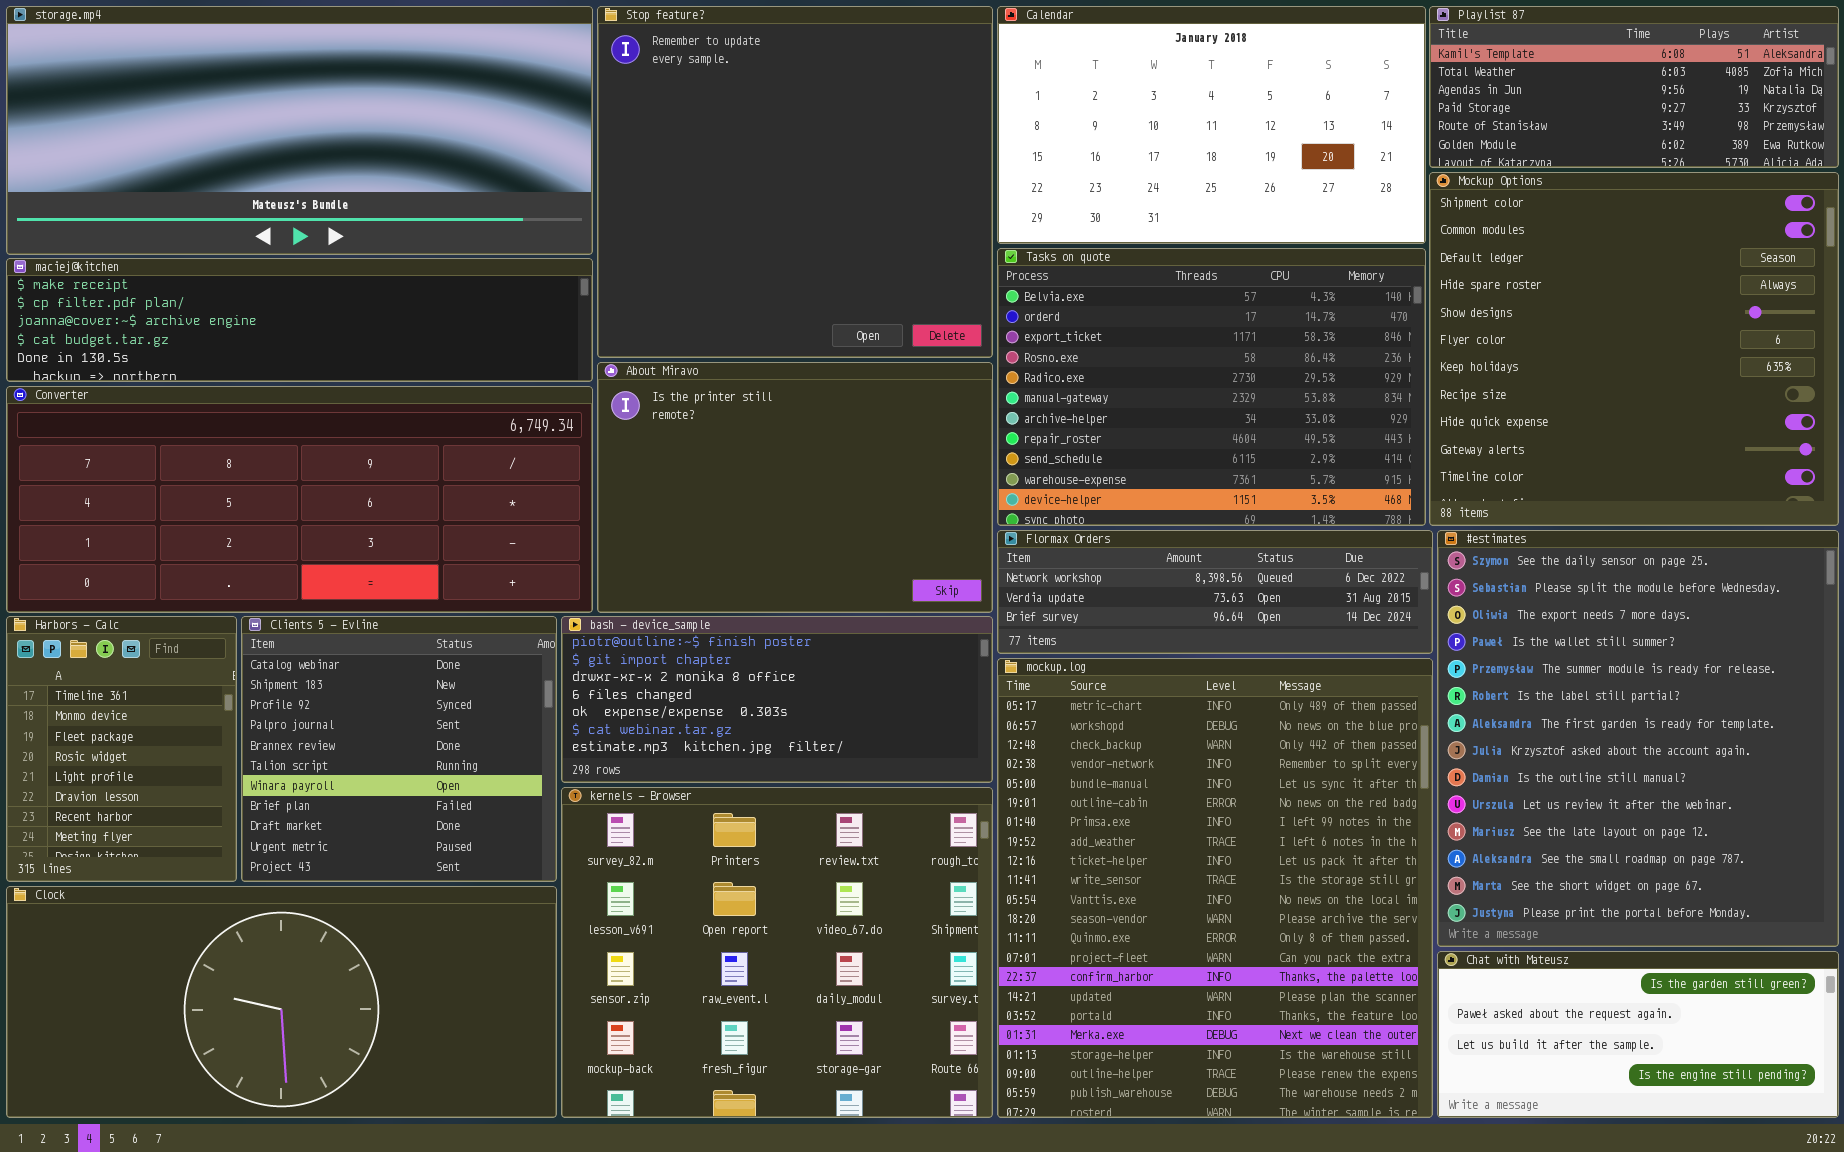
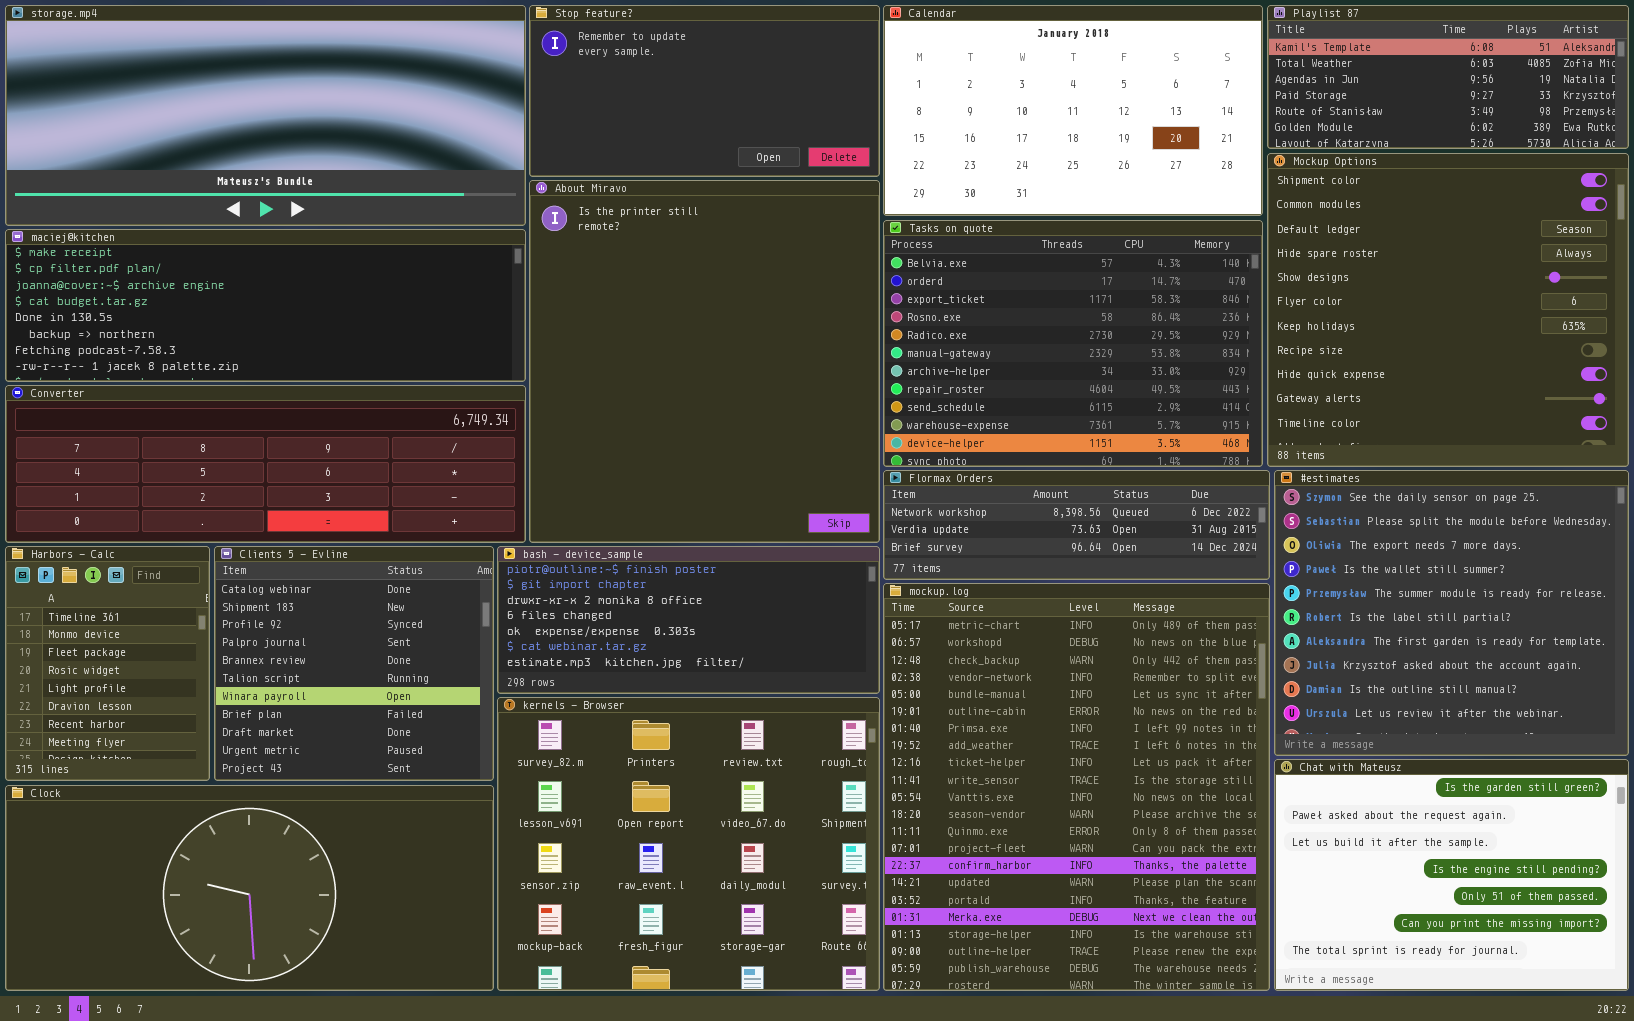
Stop feature?: [597,6,993,358] -> [529,5,880,177], resized
maciej@kitchen: [6,258,593,382] -> [5,229,526,382], resized
About Miravo: [597,362,993,613] -> [529,180,880,543], resized
Converter: [6,386,593,613] -> [5,385,526,543], resized
#estimates: [1437,530,1839,947] -> [1274,470,1629,756], resized
Chat with Mateusz: [1437,951,1839,1118] -> [1274,759,1629,991], resized

